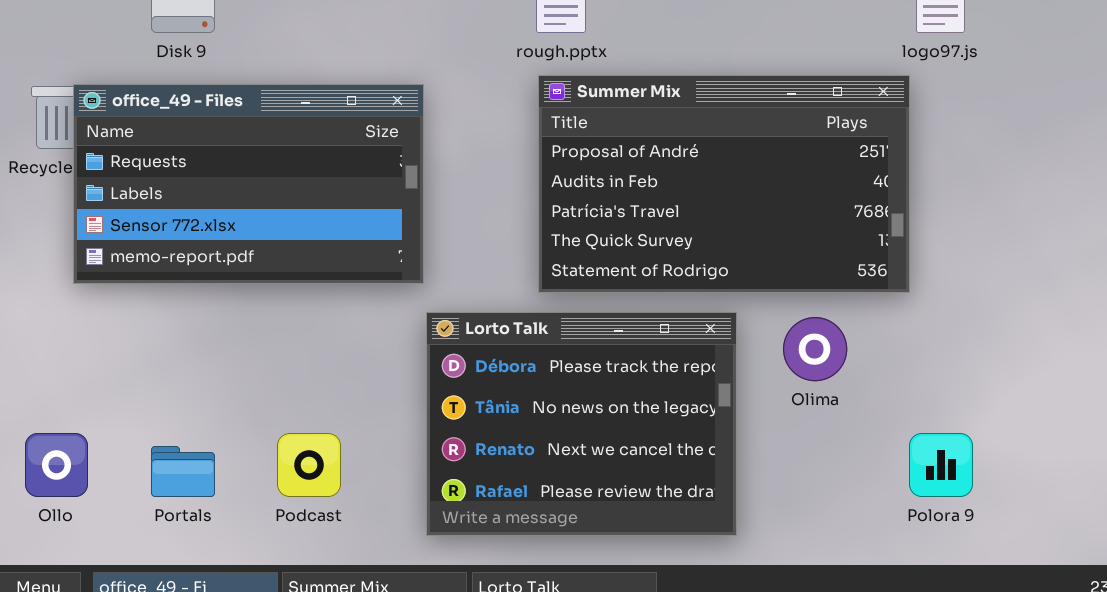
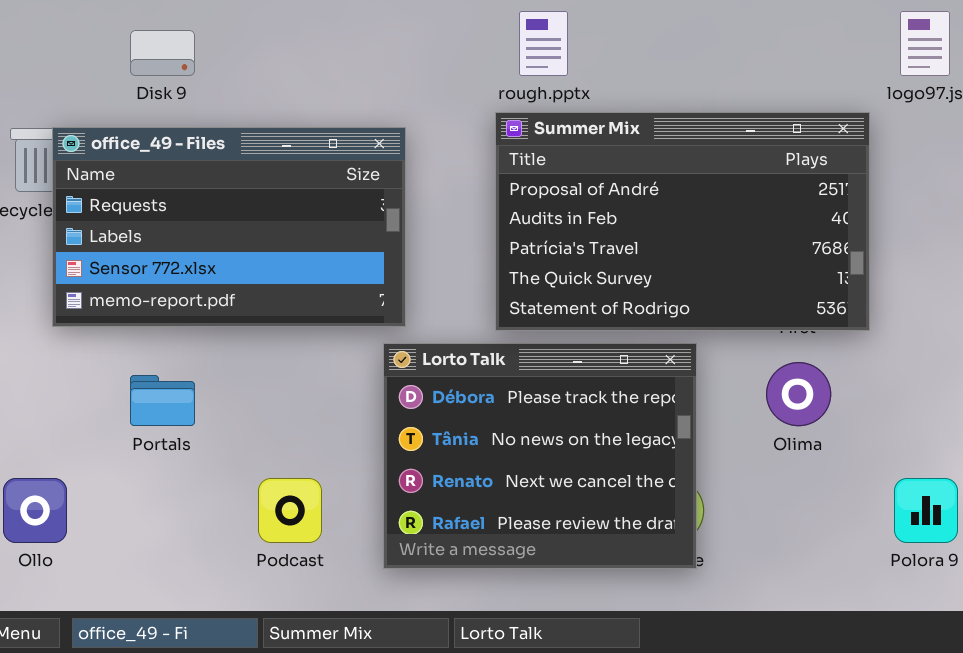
Summer Mix: [538,75,910,293] -> [495,112,870,331], moved
Lorto Talk: [426,312,737,536] -> [383,343,697,569], moved
Portals: [151,446,215,497] -> [130,375,195,426], moved

